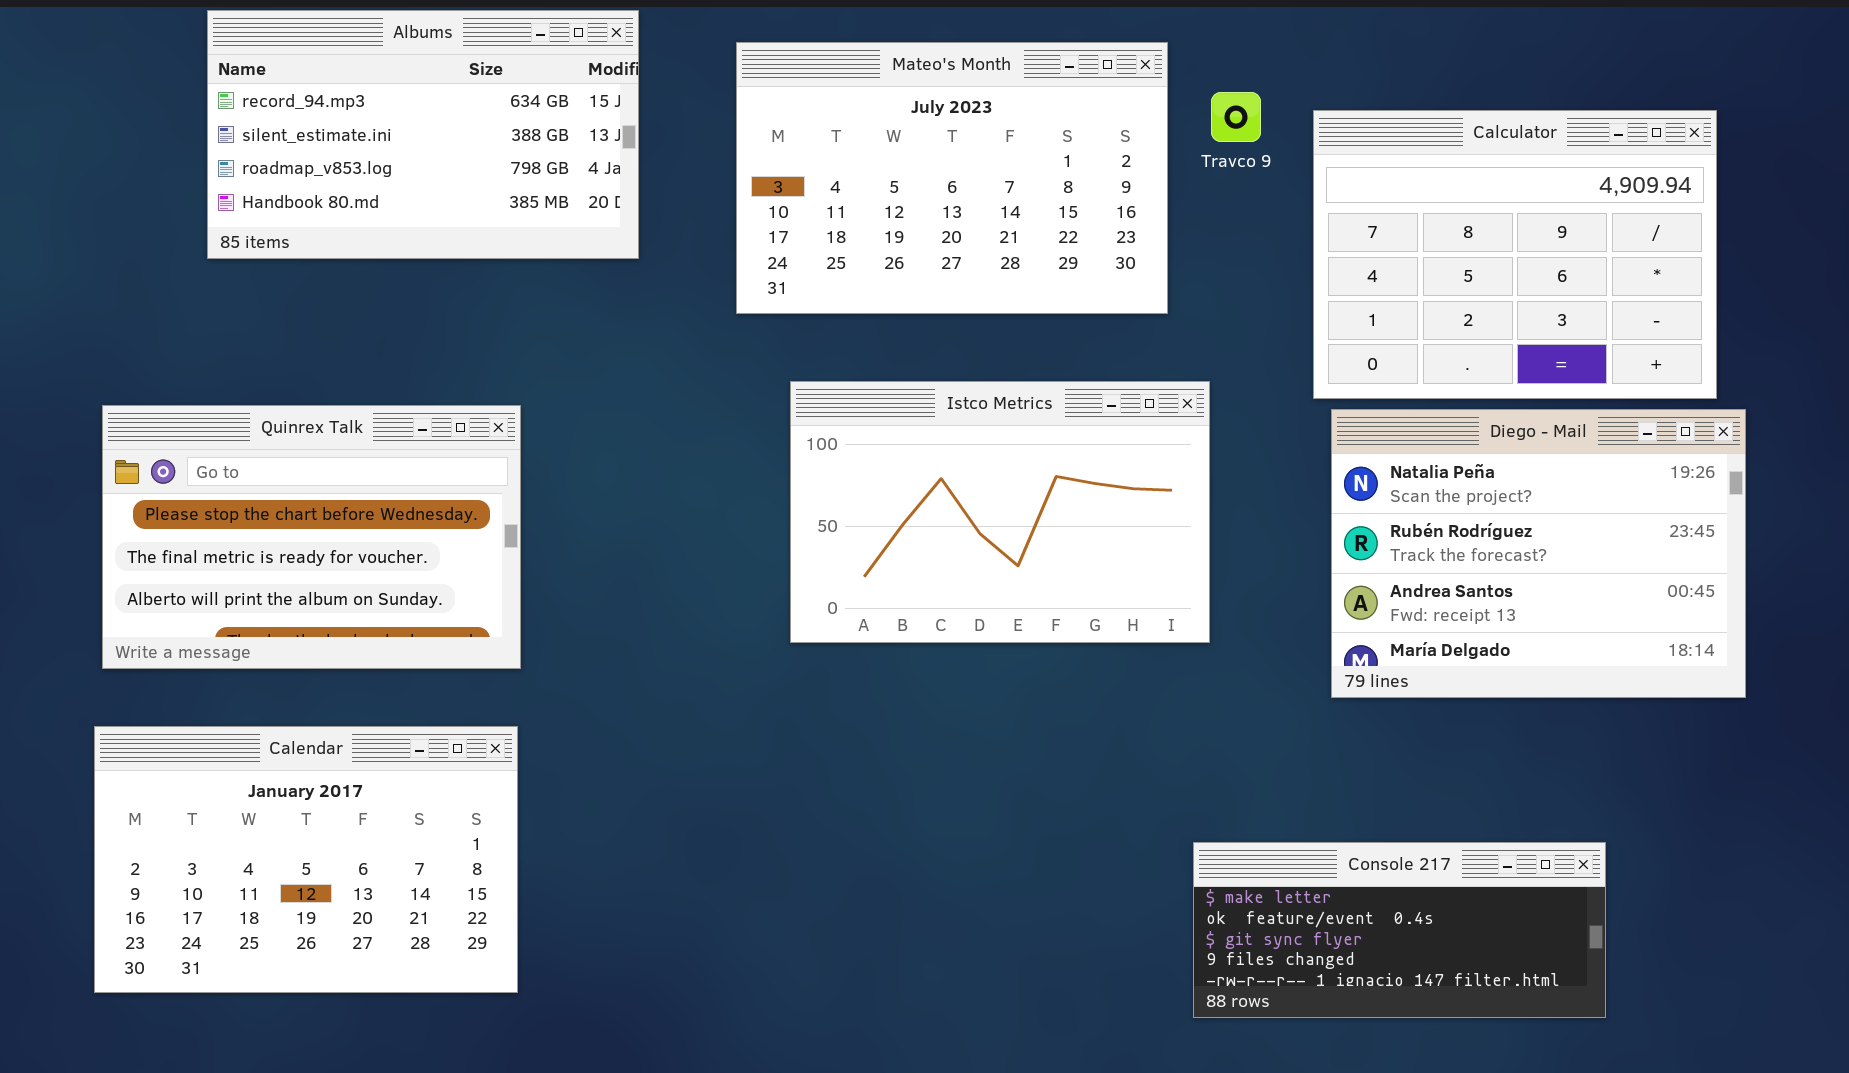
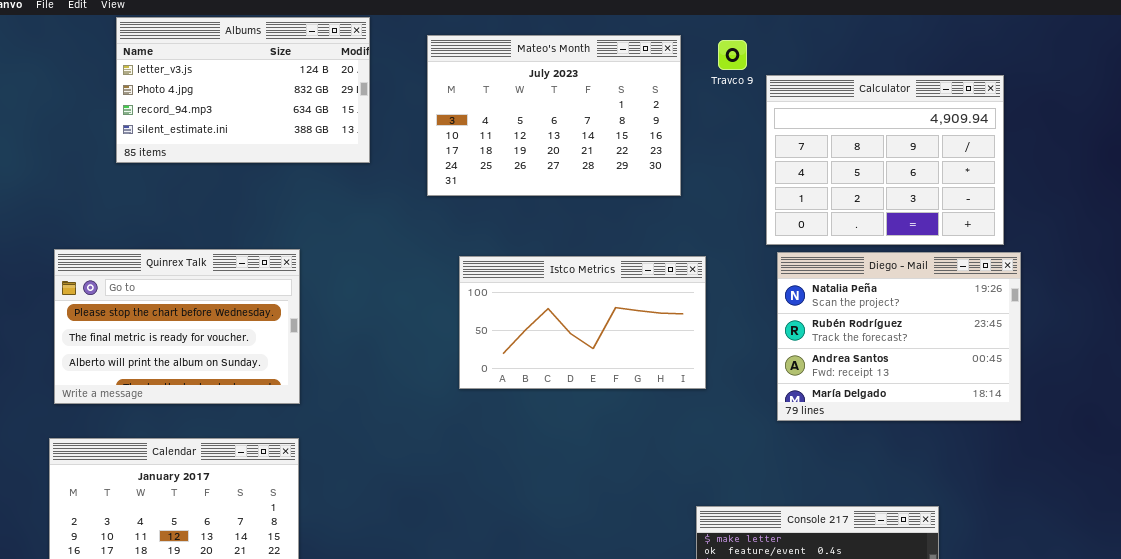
Albums: [207,10,639,259] -> [116,17,370,163], scrolled up 2 rows
Travco 9: [1211,92,1261,142] -> [718,40,747,70], moved
Istco Metrics: [790,381,1210,643] -> [459,256,706,389], resized

